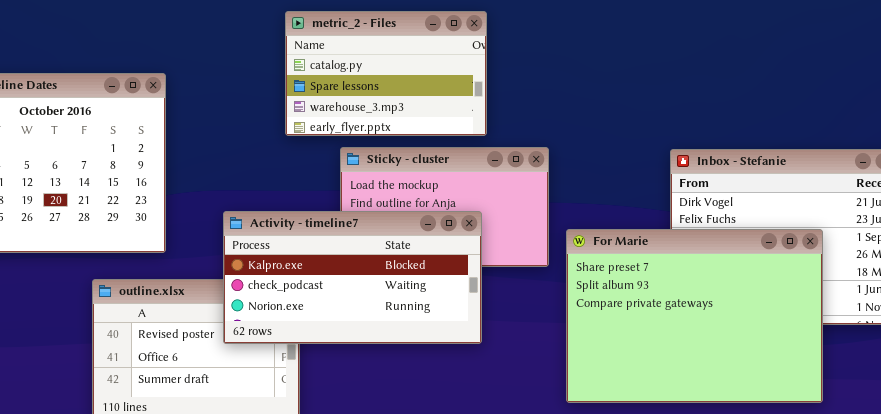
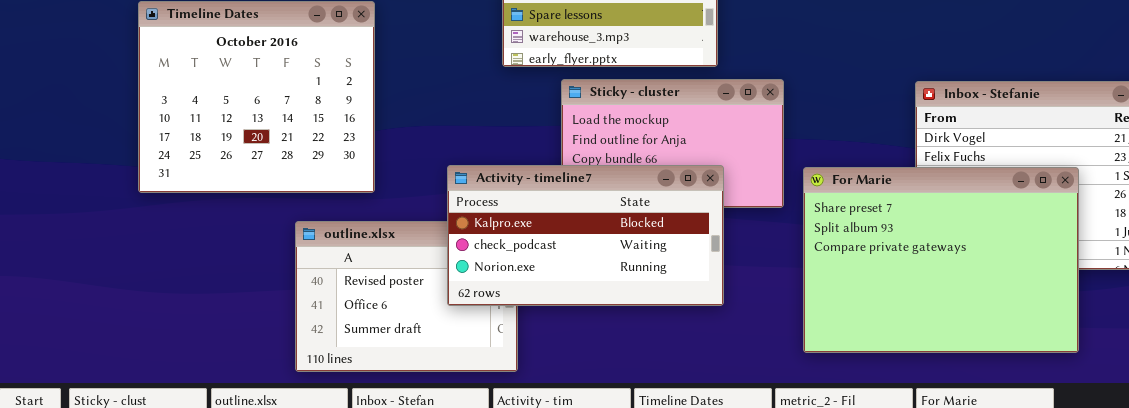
Activity - timeline7: [223,211,482,344] -> [447,165,724,306], moved

